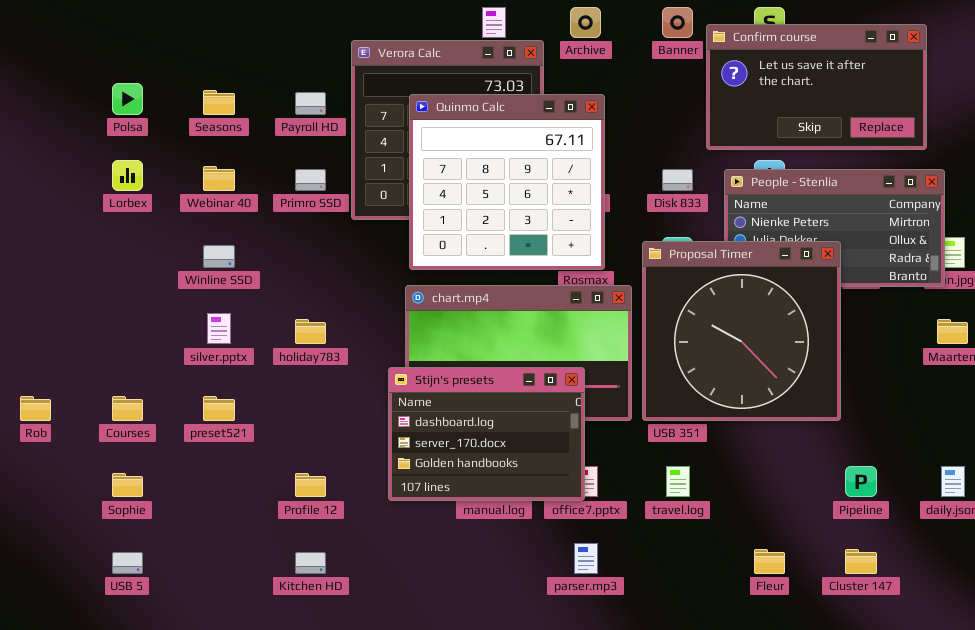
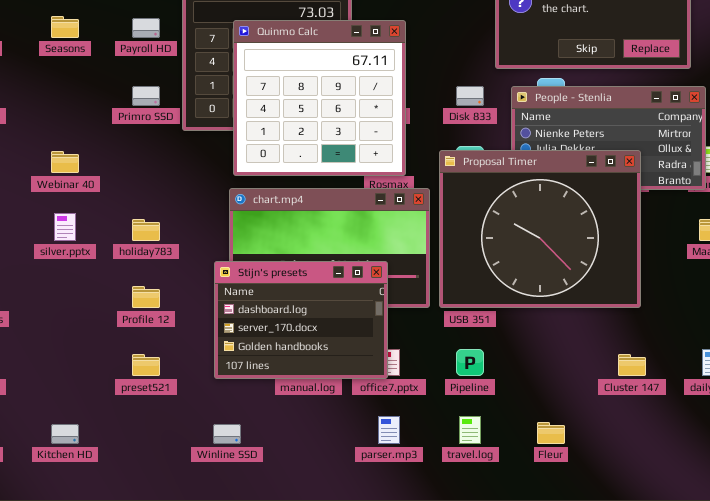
Webinar 40: [203,166,235,191] -> [51,151,79,173], moved
Proposal Timer: [642,241,841,421] -> [439,150,641,308], resized
Winline SSD: [203,245,235,268] -> [213,424,241,444], moved
preset521: [203,396,235,421] -> [132,354,160,376], moved
travel.log: [666,466,690,497] -> [459,416,481,444], moved
Pipeline: [845,466,877,497] -> [456,349,484,376], moved
Profile 12: [295,473,326,497] -> [132,286,160,308], moved
Cluster 147: [845,549,877,574] -> [618,354,646,376], moved
Kitchen HD: [295,552,326,574] -> [51,424,79,444], moved

